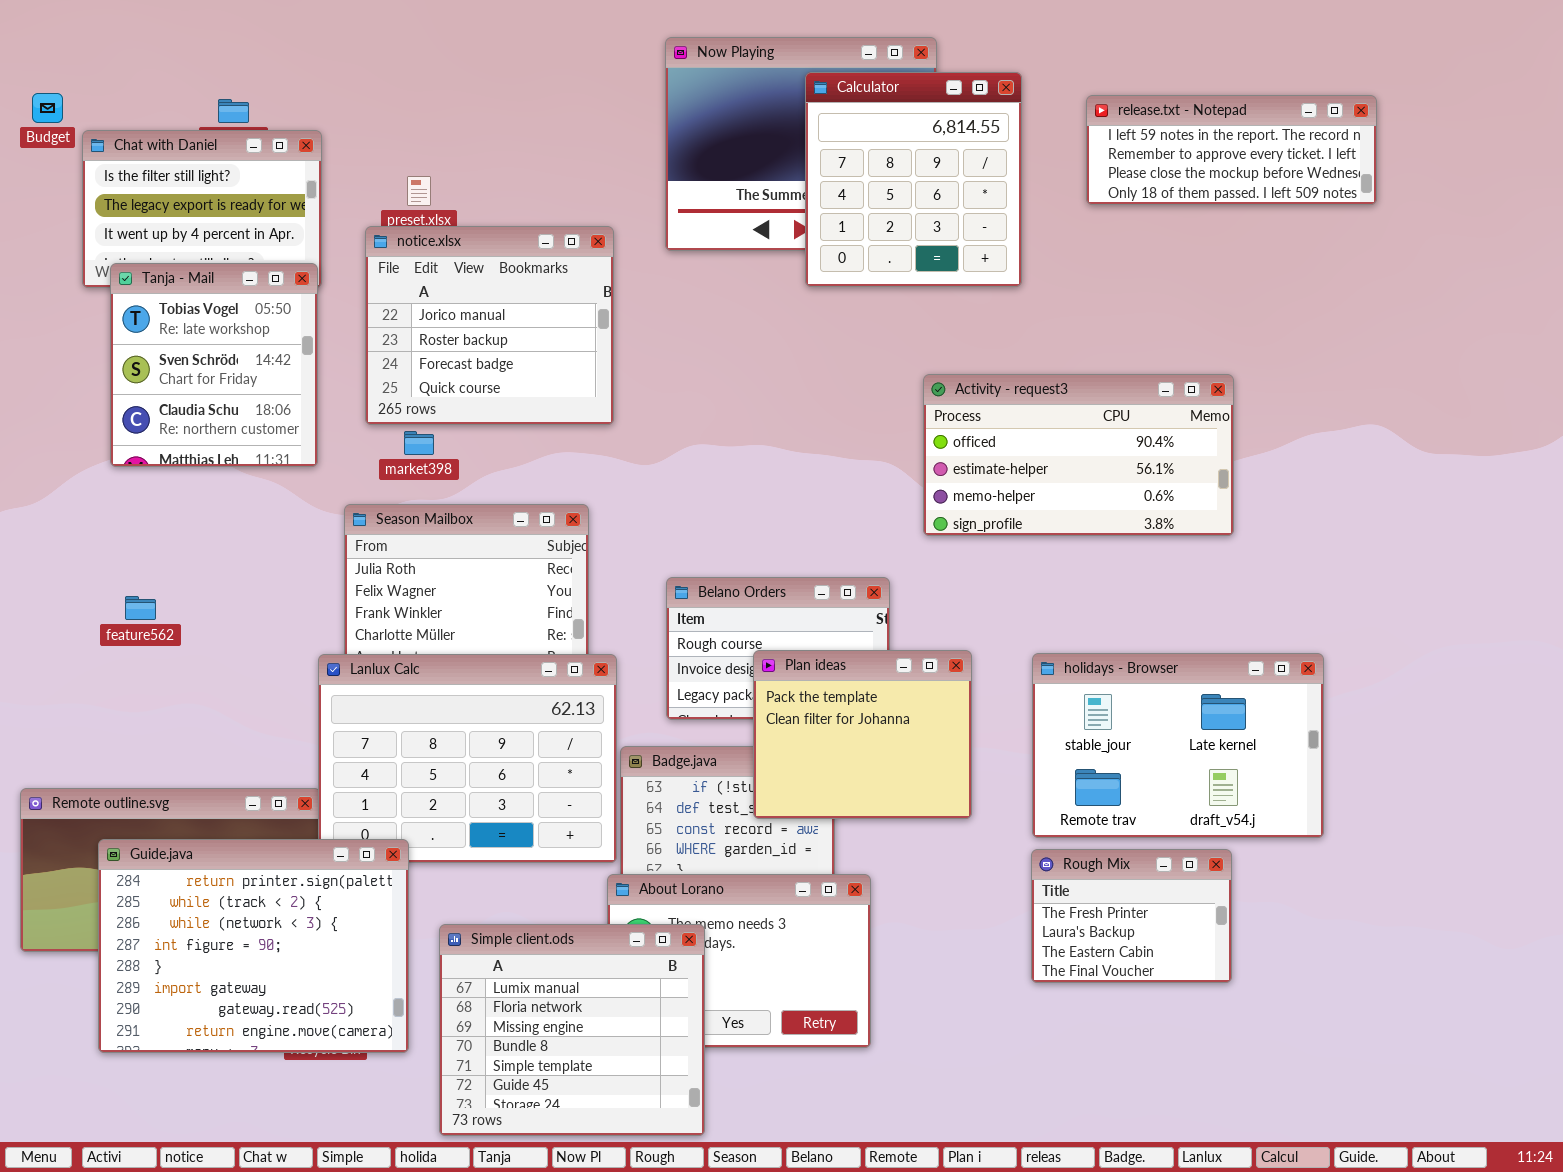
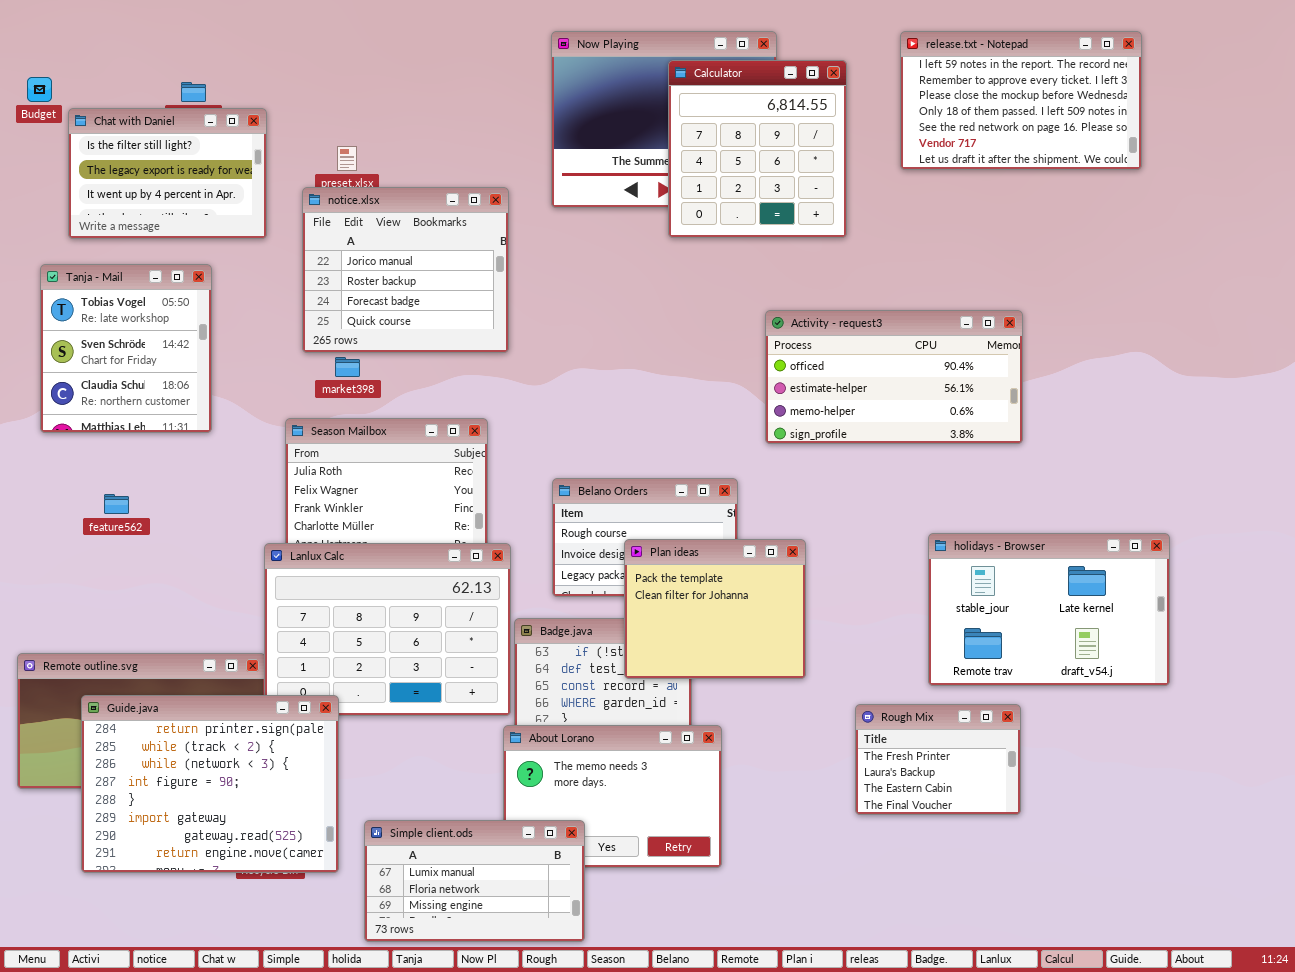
release.txt - Notepad: [1086,95,1377,205] -> [900,31,1142,170], resized
Tanja - Mail: [110,263,318,467] -> [40,264,212,433], moved
holidays - Browser: [1032,653,1324,838] -> [928,533,1170,686], moved
Simple client.ods: [439,924,705,1136] -> [364,820,585,942], resized

